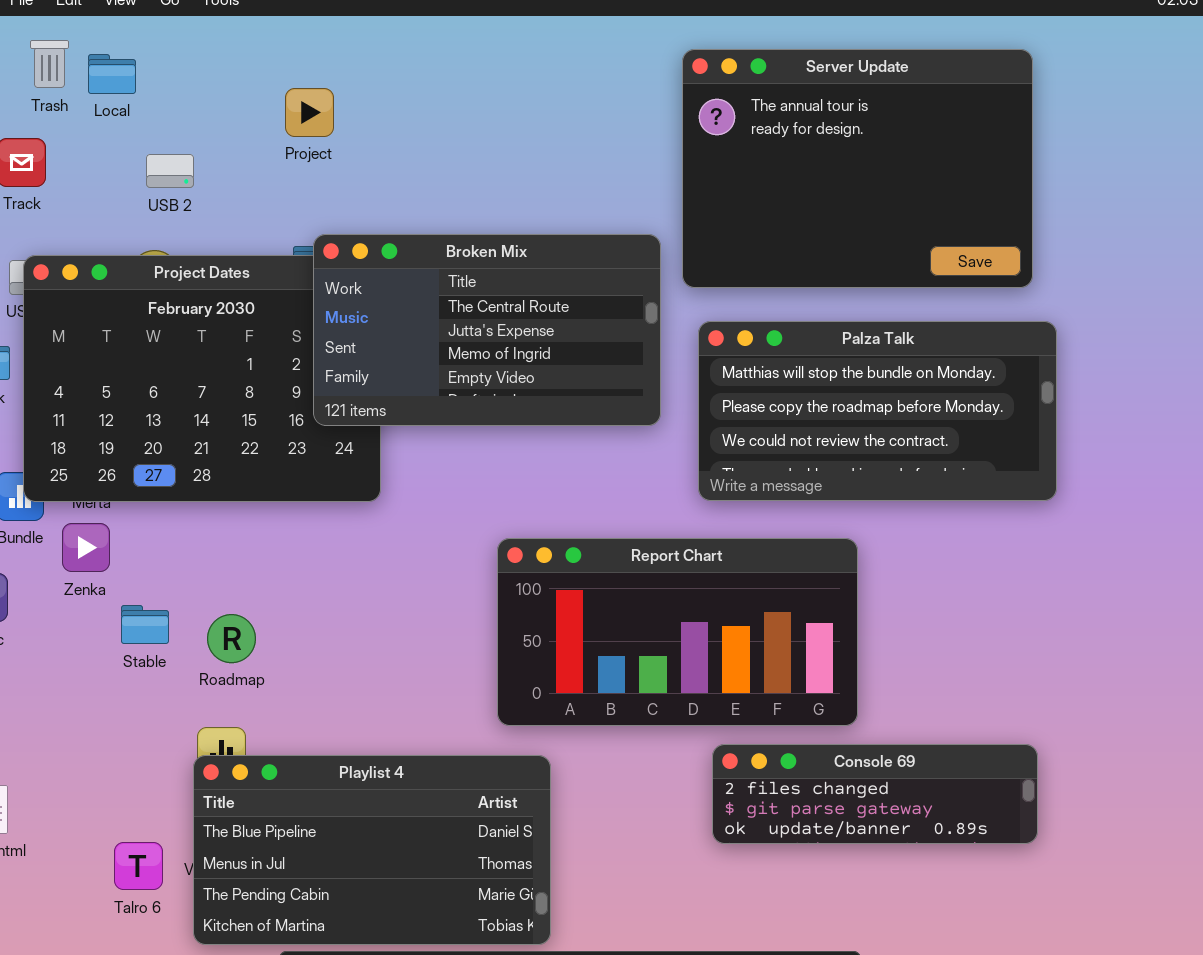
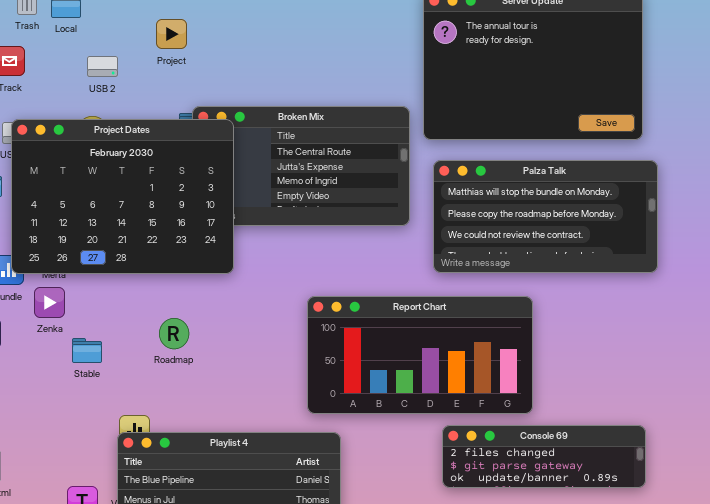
Project: [285,88,334,137] -> [156,19,187,49], moved
Project Dates: [23,255,381,502] -> [11,119,234,274], raised
Roadmap: [207,614,256,663] -> [159,318,189,349], moved

